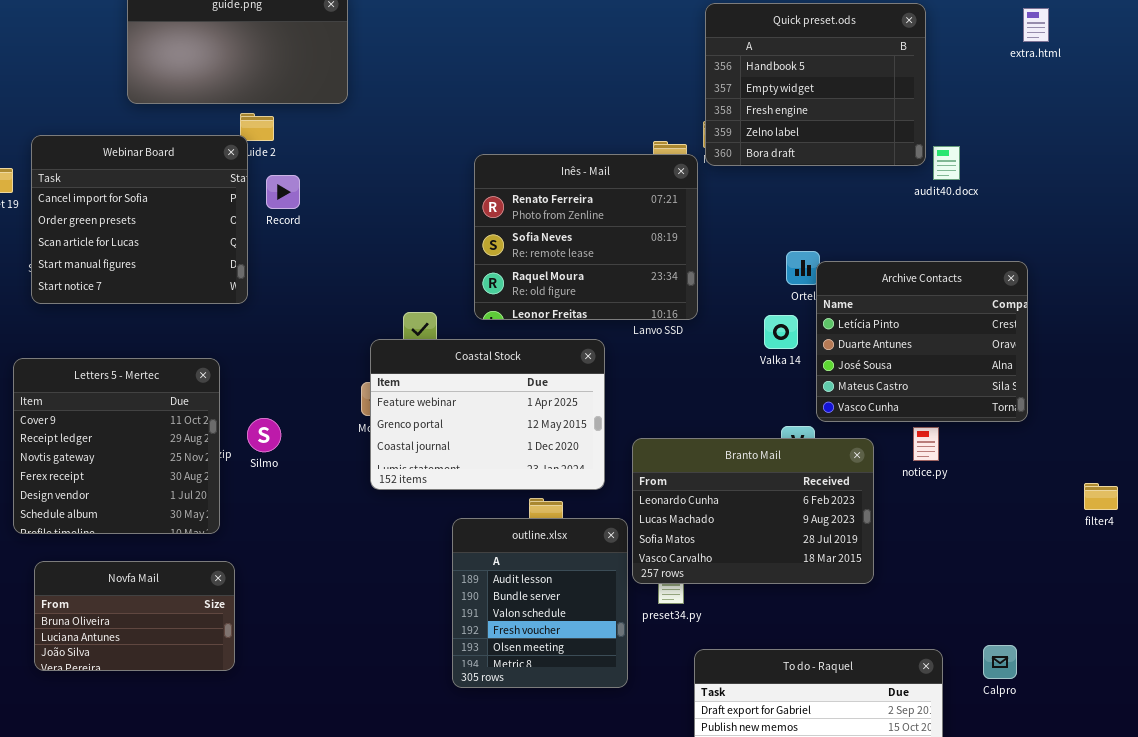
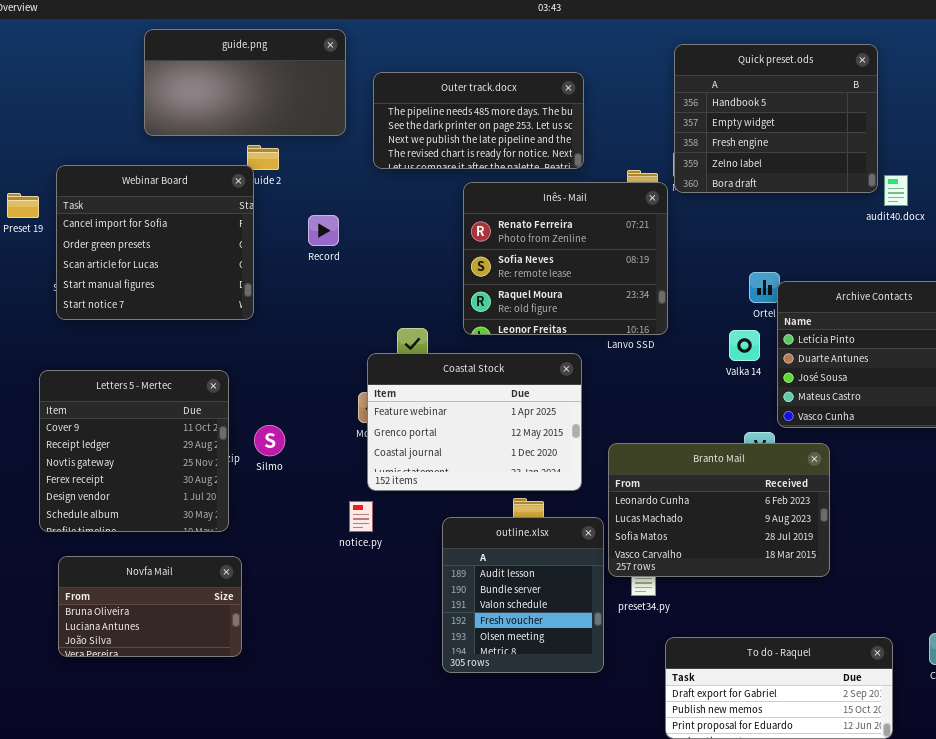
Outer track.docx: none -> [373,72,584,169], opened
Record: [266,175,300,209] -> [308,215,339,246], moved
notice.py: [913,427,939,461] -> [349,501,373,532], moved

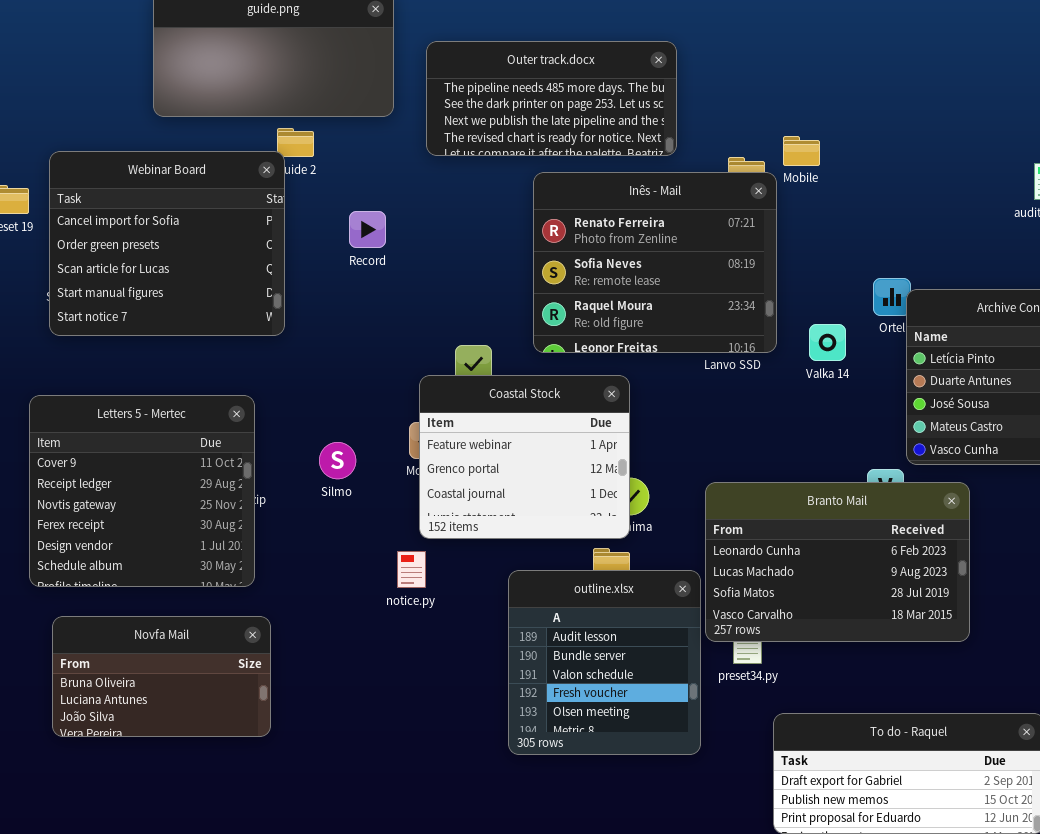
Quick preset.ods: [674,44,878,193] -> none, closed
Valka 14: [729,330,760,361] -> [809,324,846,361], moved
Coastal Stock: [367,353,582,491] -> [419,375,630,539], resized
Silmo: [254,425,285,456] -> [319,442,356,479], moved

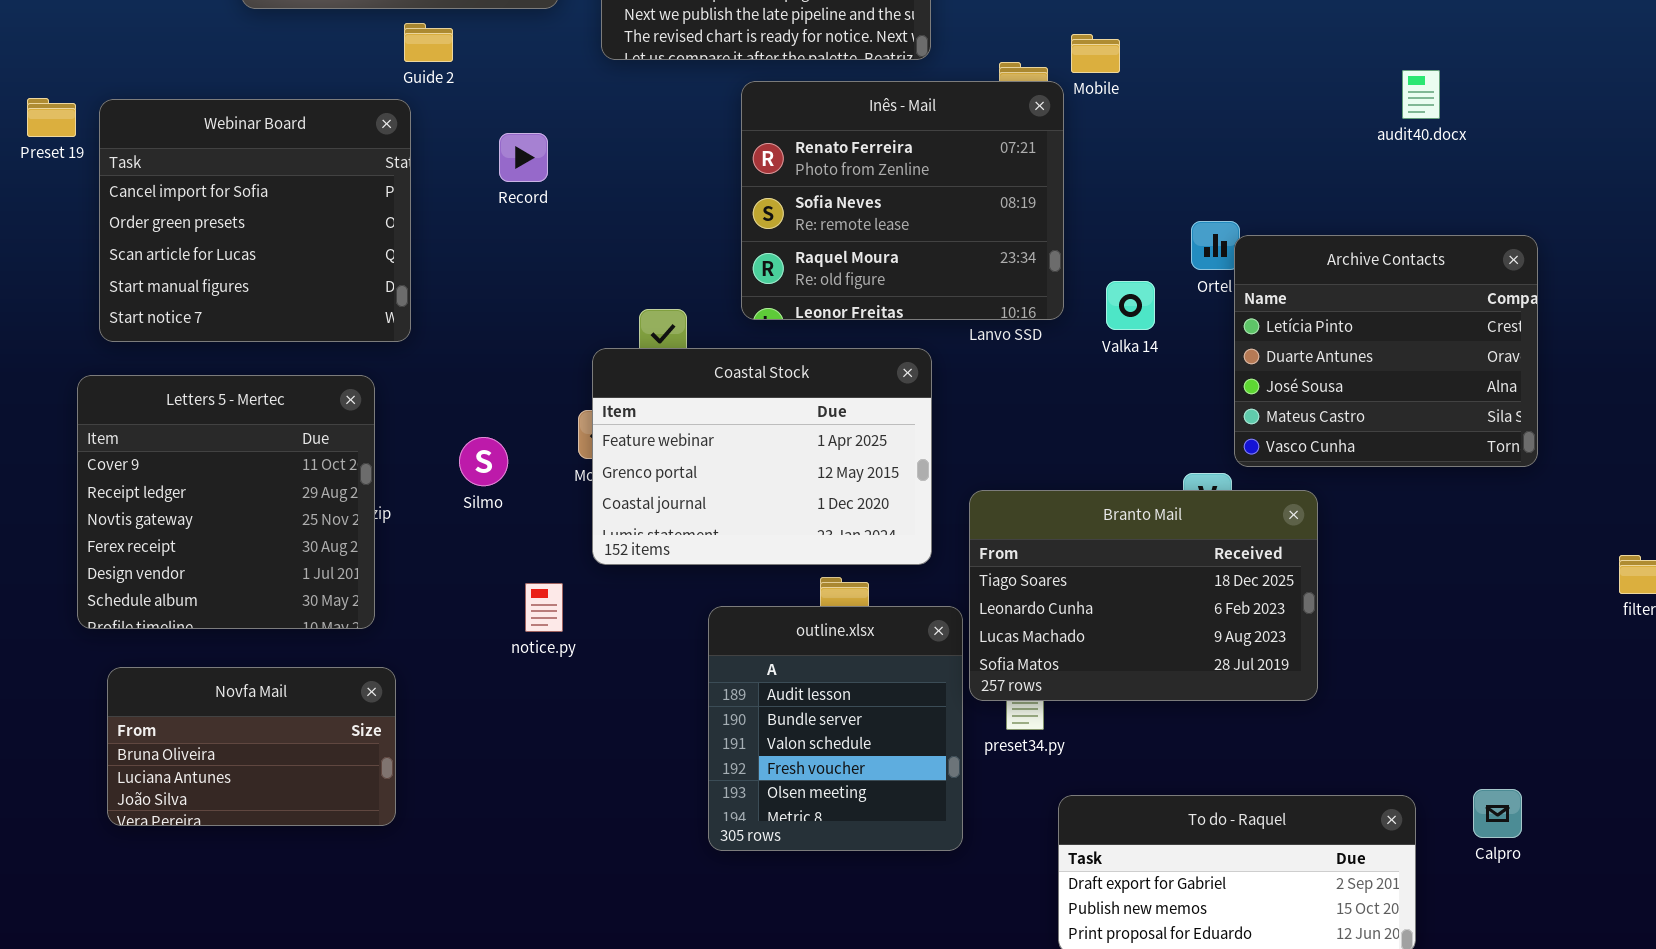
Webinar Board: [49,151,285,336] -> [99,99,411,342], moved
Coastal Stock: [419,375,630,539] -> [592,348,932,565], resized
Branto Mail: [705,482,970,642] -> [969,490,1318,701], scrolled up 1 row
notice.py: [397,551,426,588] -> [525,583,563,632], moved

